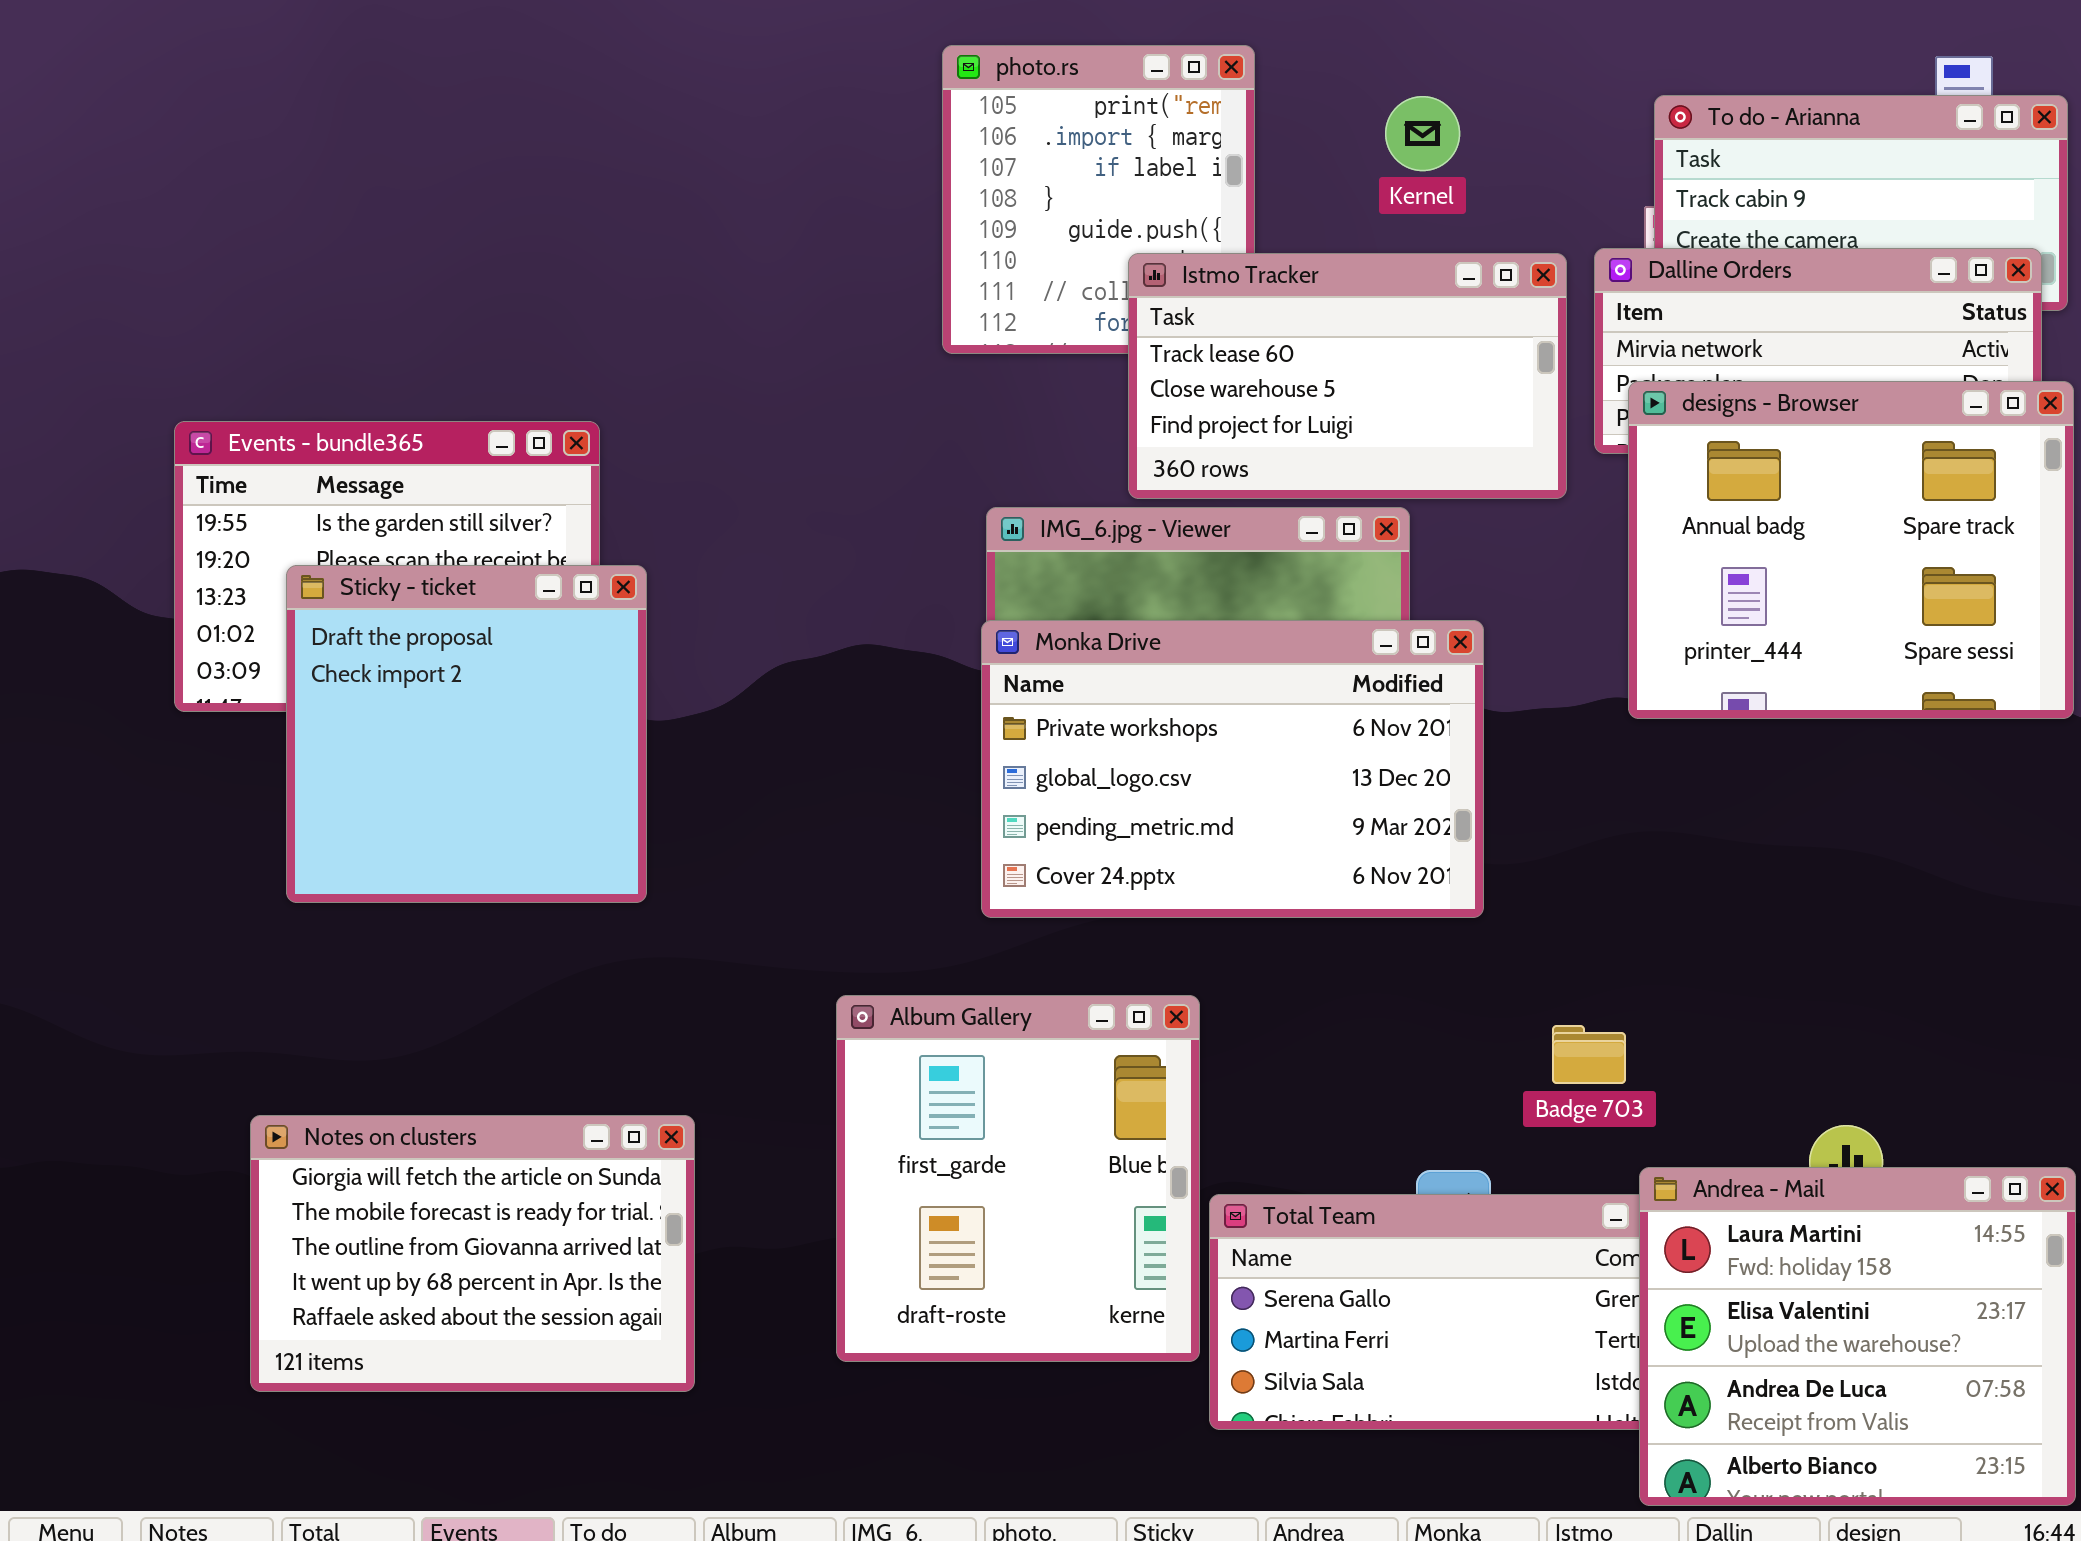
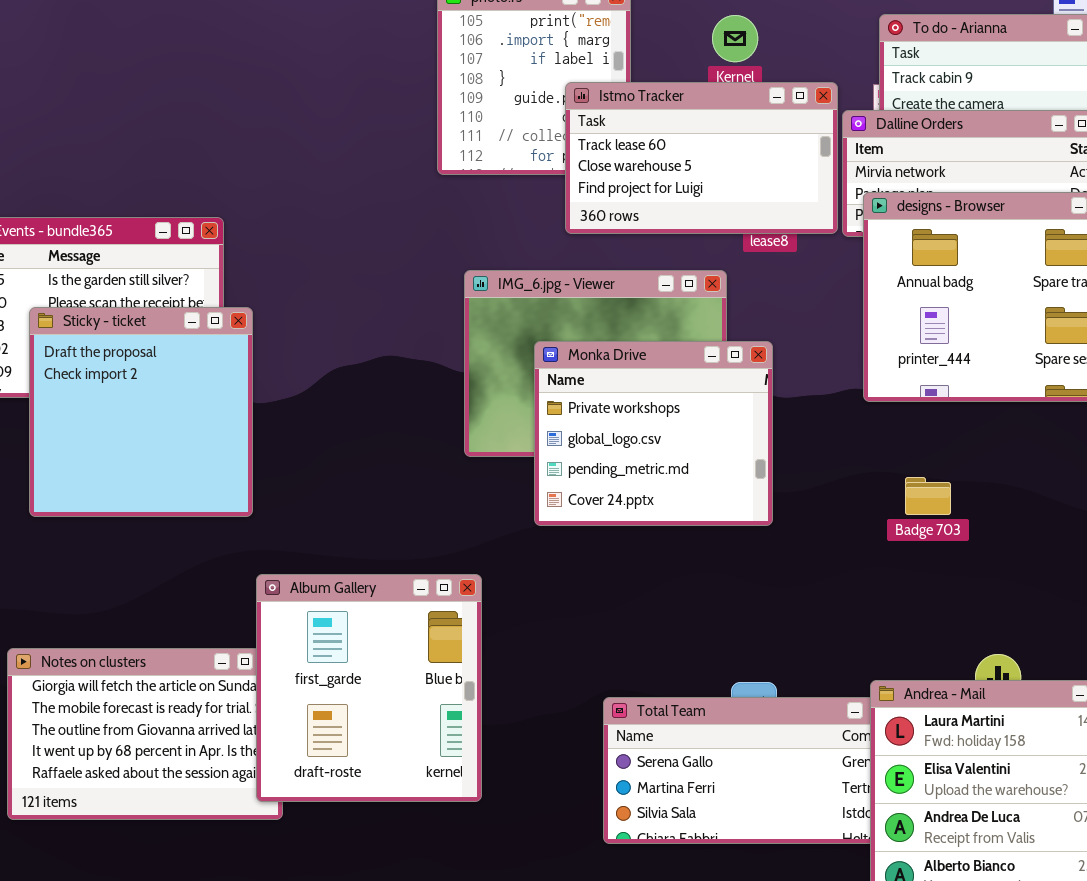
Istmo Tracker: [1128,253,1567,499] -> [565,82,838,234], moved
Monka Drive: [981,620,1484,918] -> [534,341,773,526], resized
Album Gallery: [836,995,1200,1362] -> [256,574,482,802], moved
Badge 703: [1552,1025,1626,1084] -> [905,477,951,515], moved

